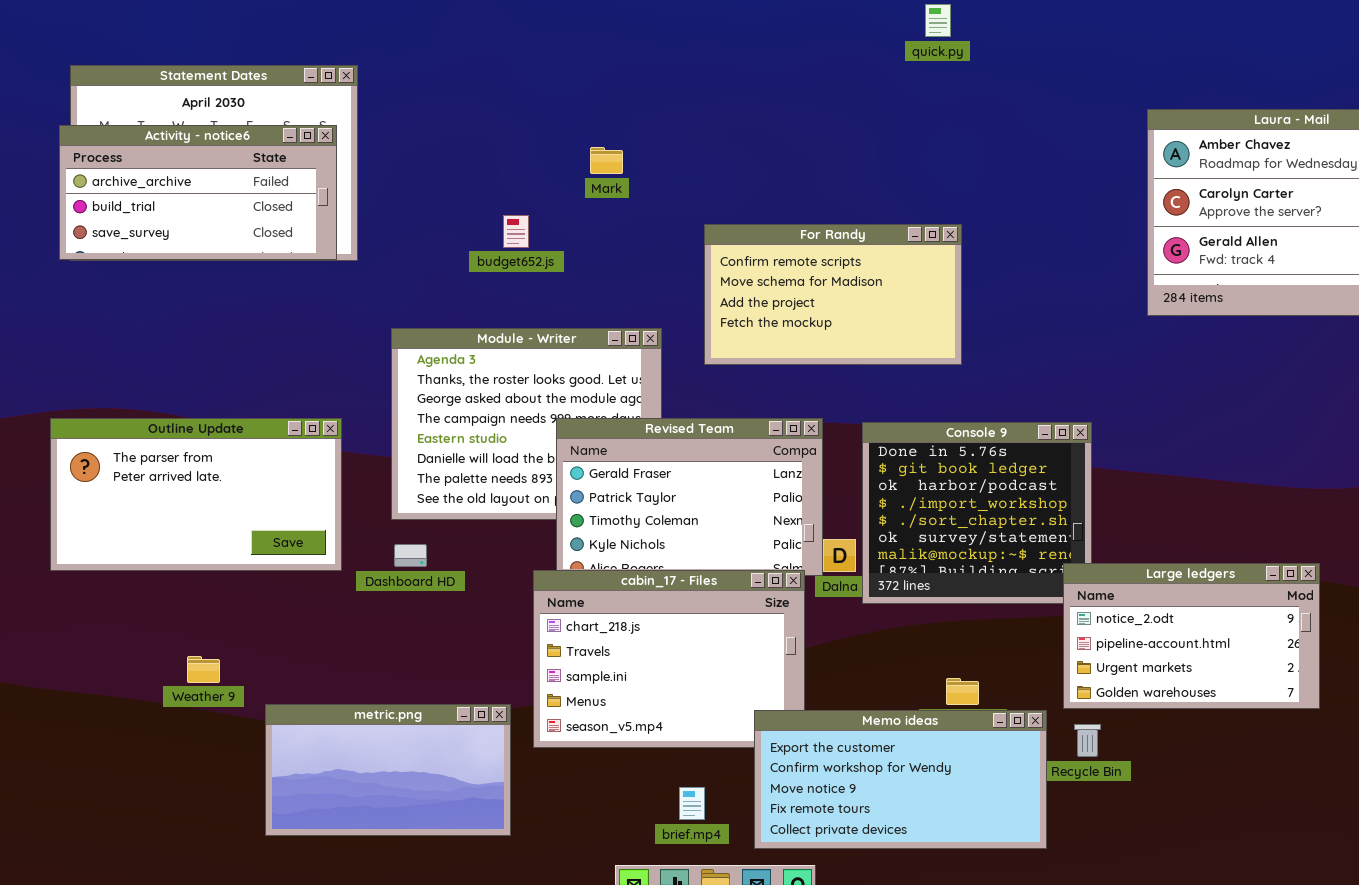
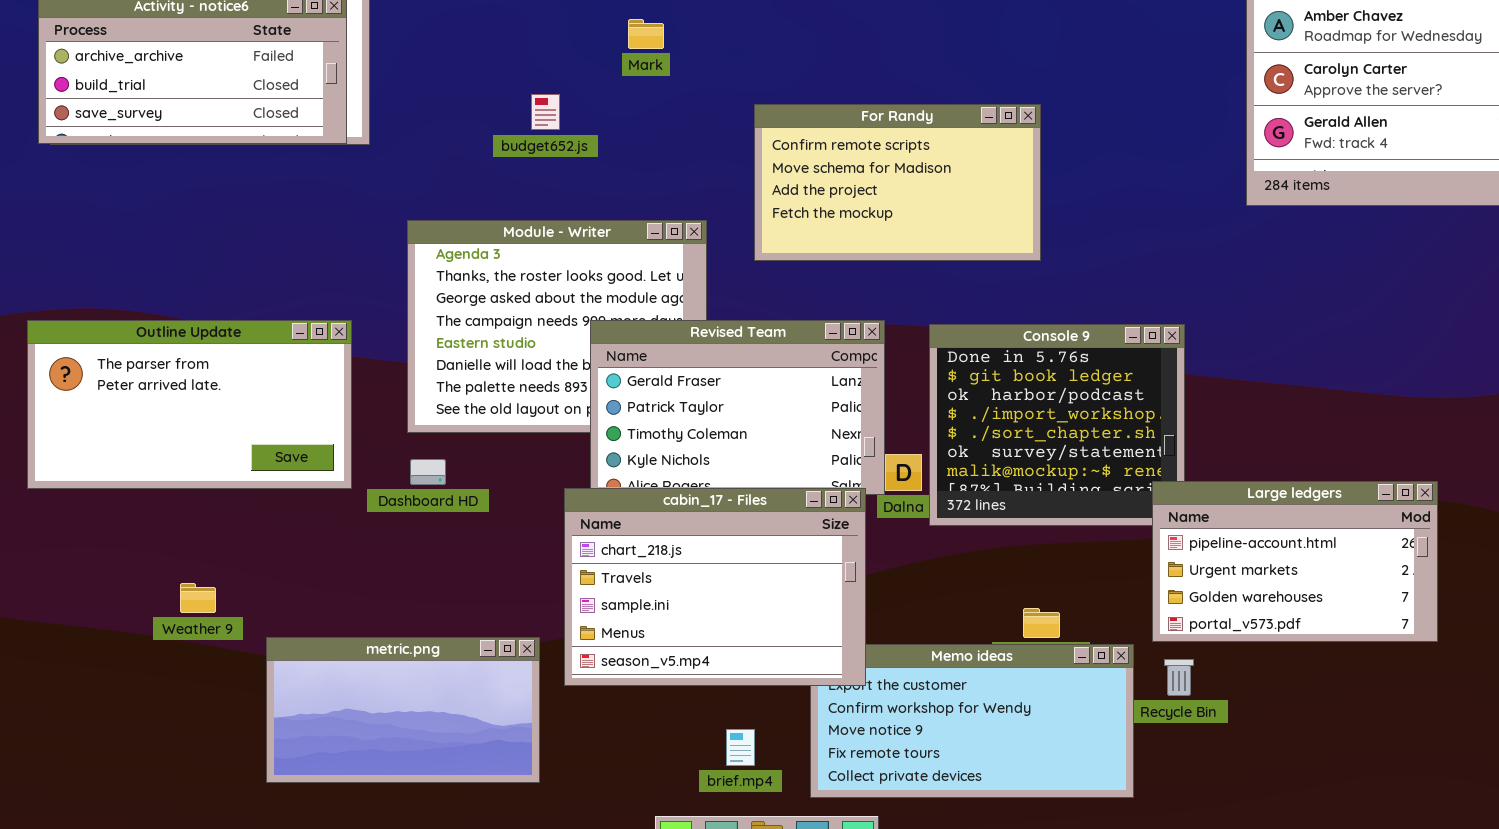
Large ledgers: [1063,563,1320,709] -> [1152,481,1438,642], scrolled down 1 row
cabin_17 - Files: [533,570,805,748] -> [564,488,866,686], raised

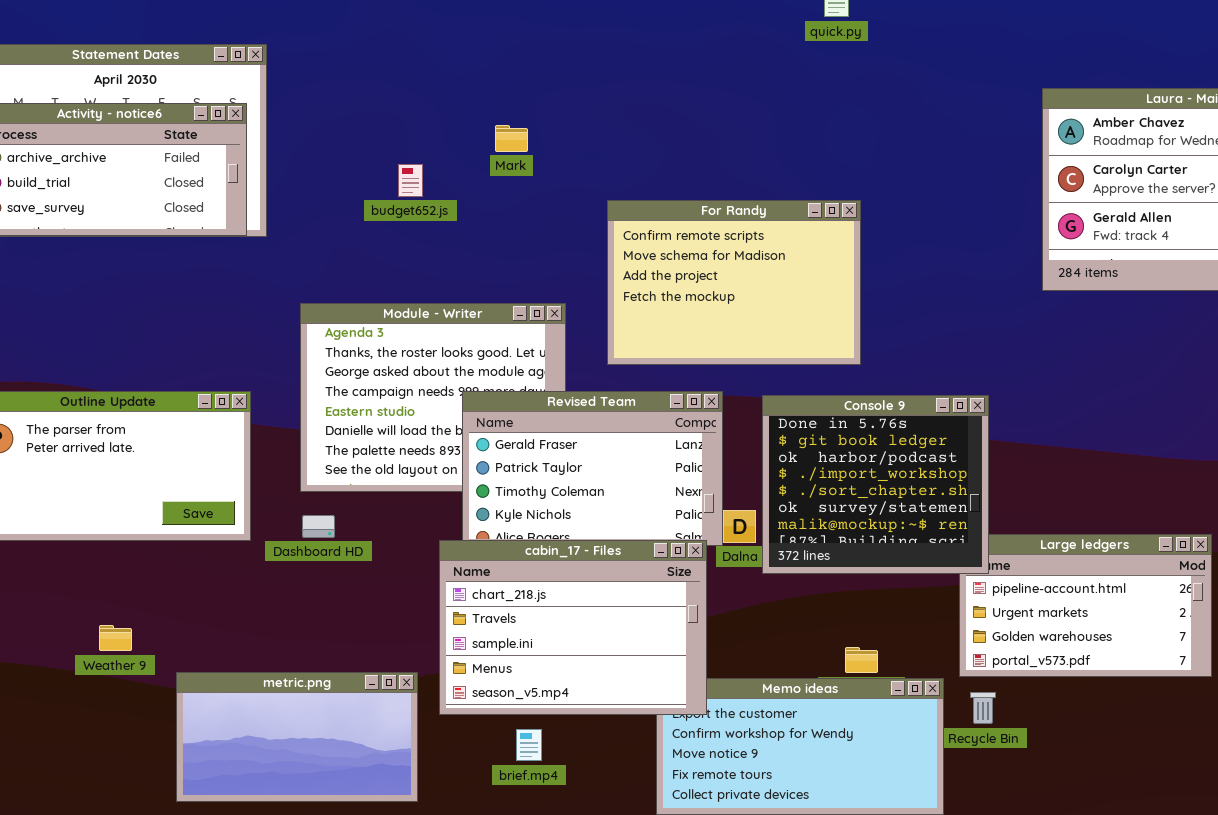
budget652.js: [531,94,560,130] -> [398,164,423,197], moved
For Randy: [754,104,1041,261] -> [607,200,861,365], resized
Console 9: [929,324,1185,526] -> [762,395,989,574], raised
brief.mp4: [726,729,755,766] -> [516,729,542,761], moved

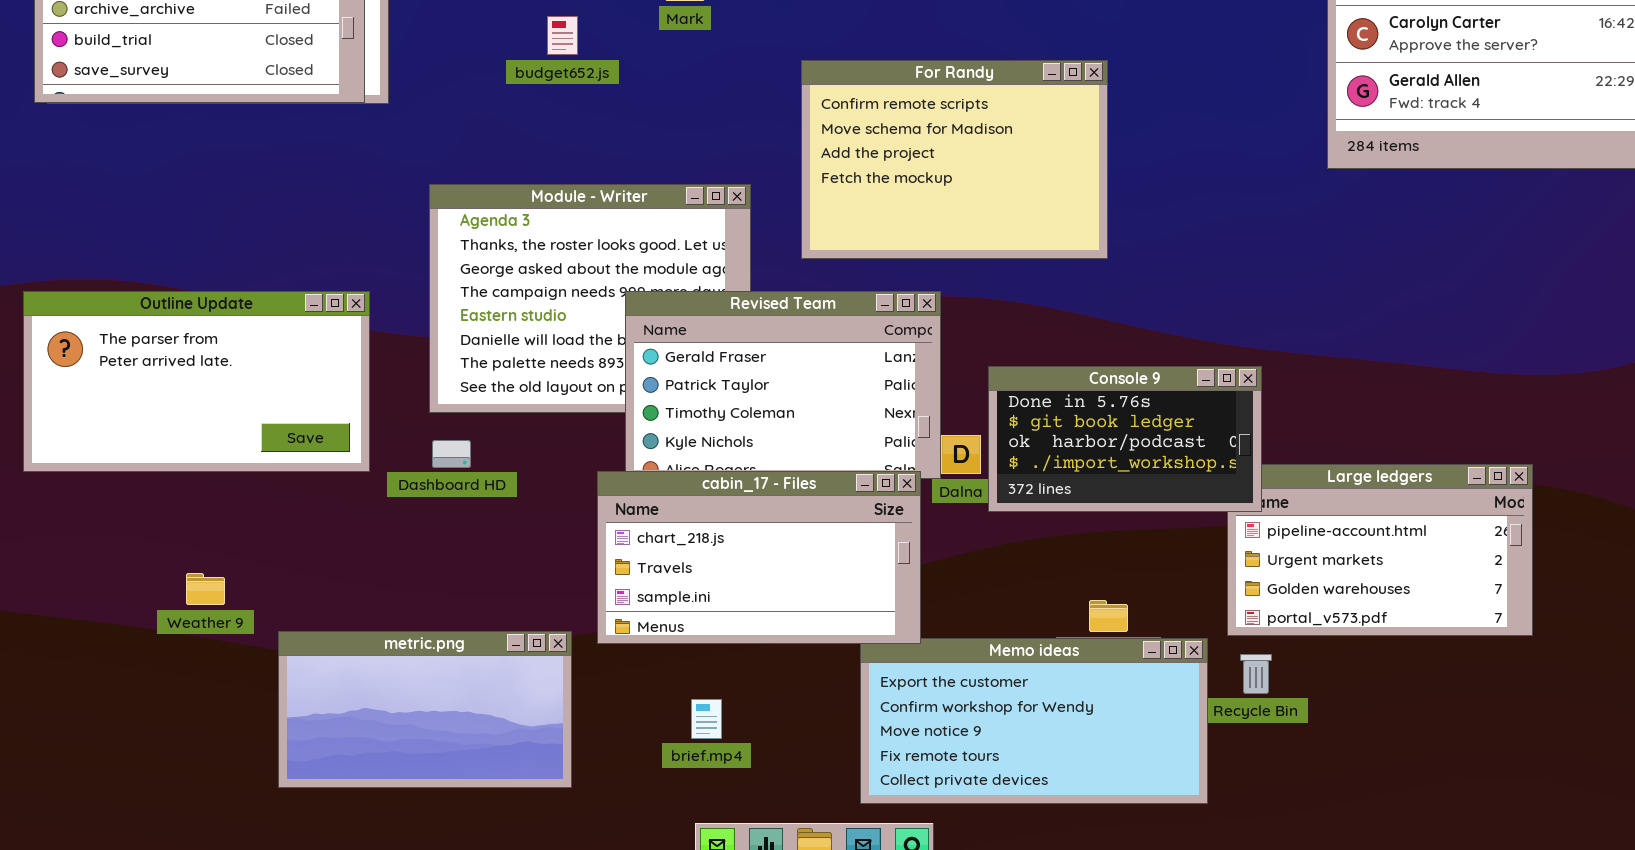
Console 9: [762,395,989,574] -> [988,366,1262,512], resized
cabin_17 - Files: [439,540,707,715] -> [597,471,921,644], resized

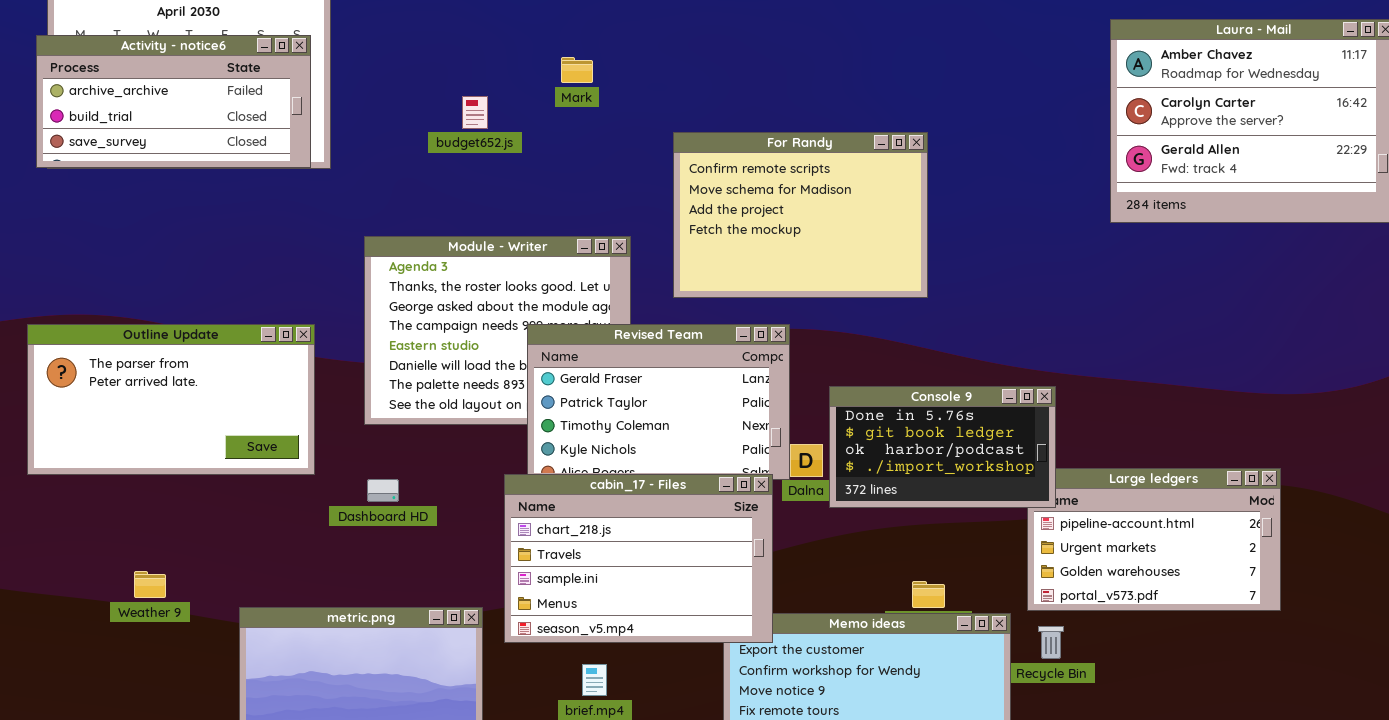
Dashboard HD: [432,440,471,468] -> [367,479,399,502], moved
cabin_17 - Files: [597,471,921,644] -> [504,474,773,643], resized
Weather 9: [186,573,225,605] -> [134,571,166,598], moved

